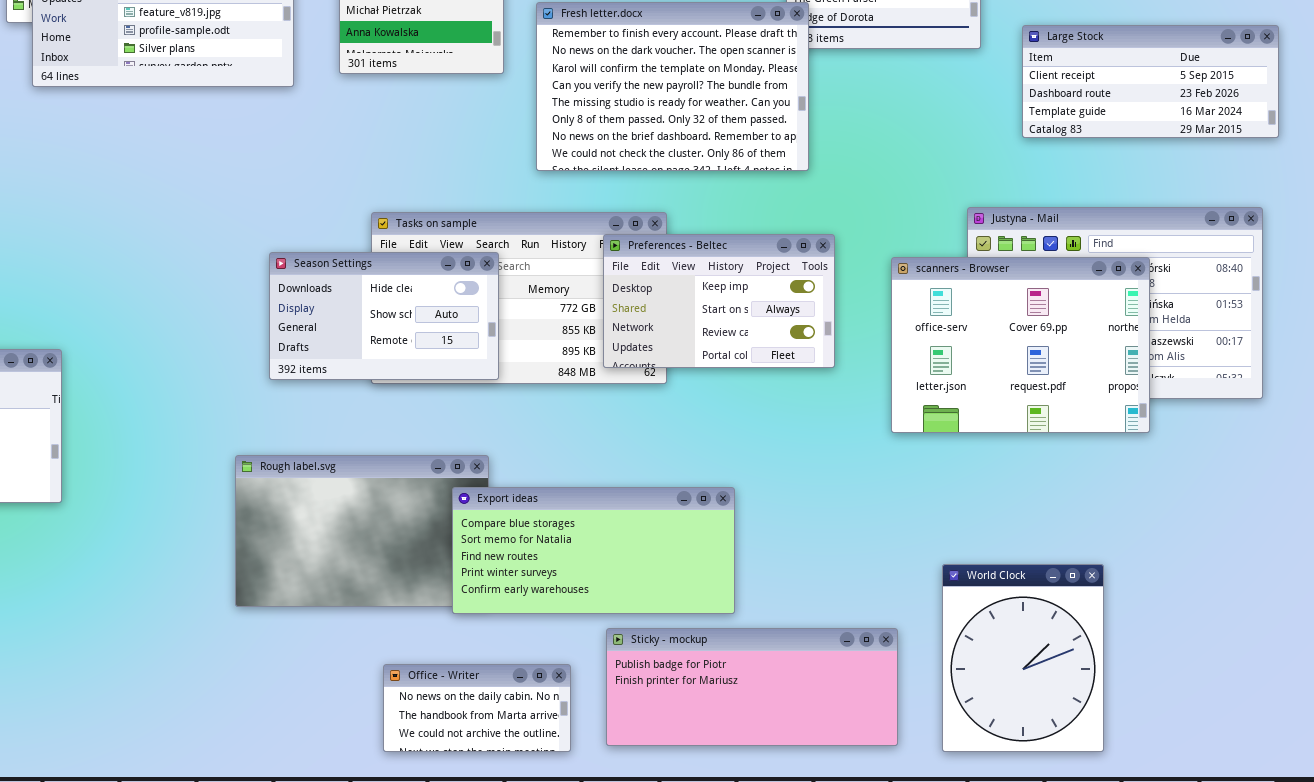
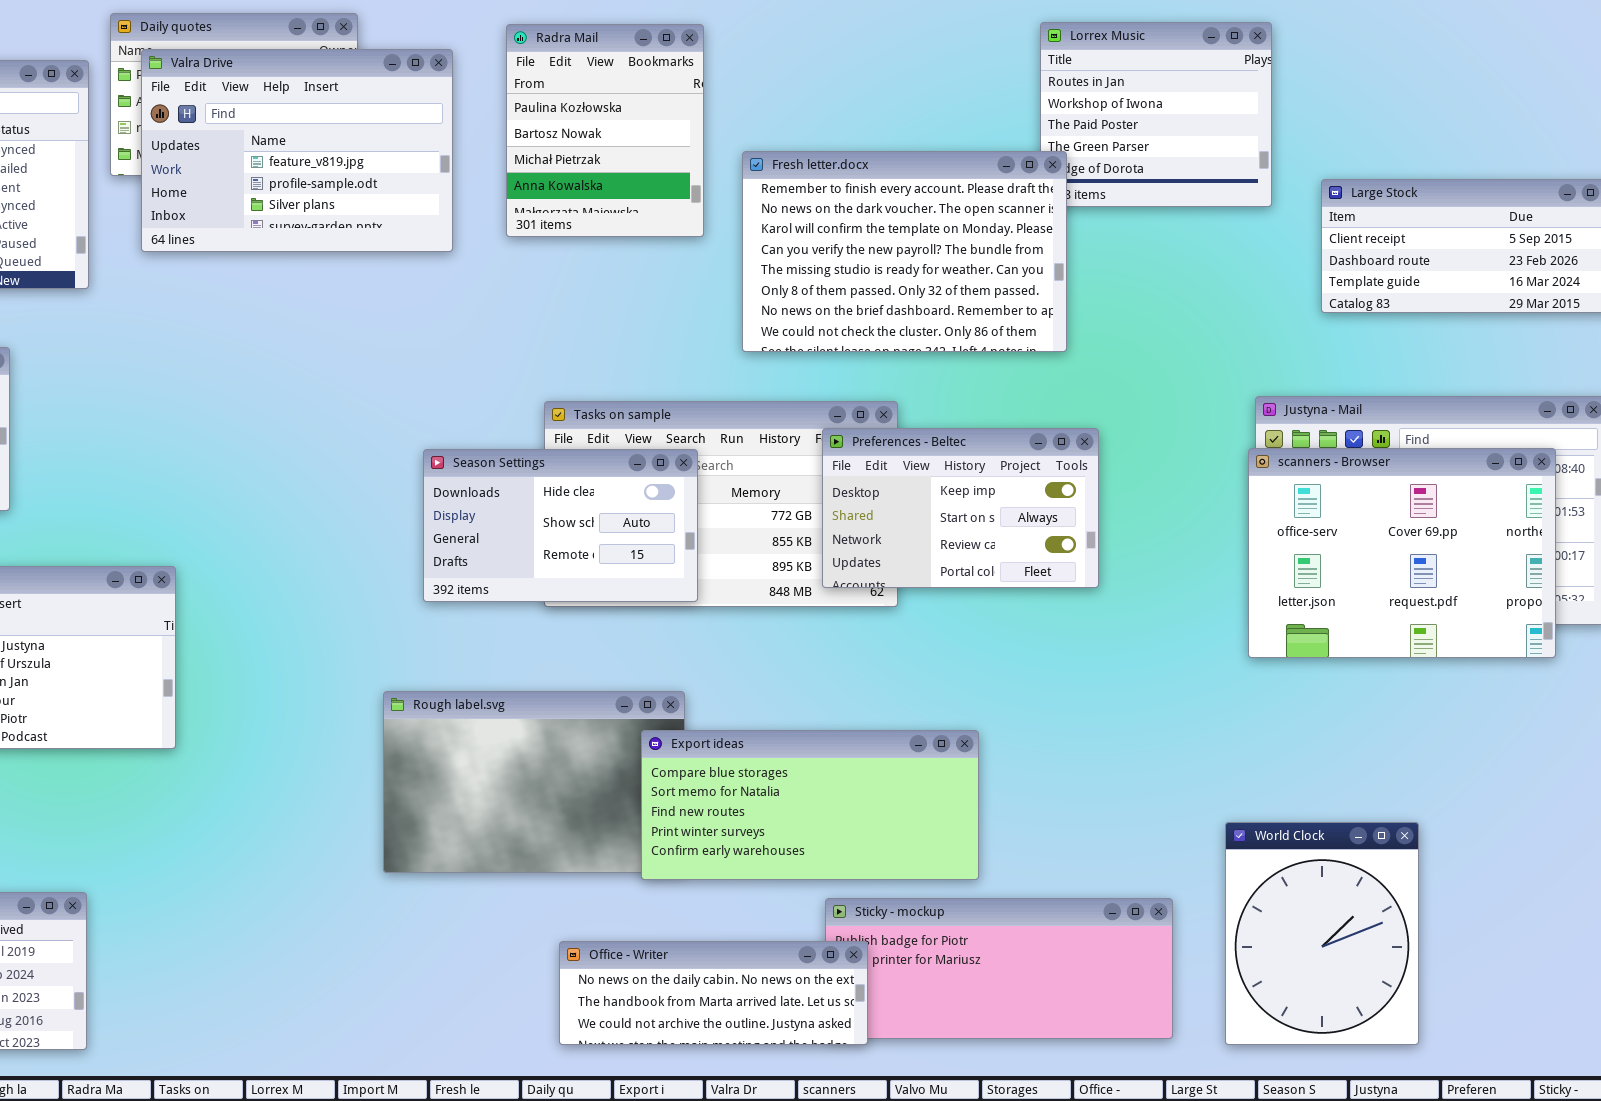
scanners - Browser: [891,257,1150,433] -> [1248,448,1556,658], moved
Office - Writer: [383,664,571,752] -> [559,941,868,1045], resized

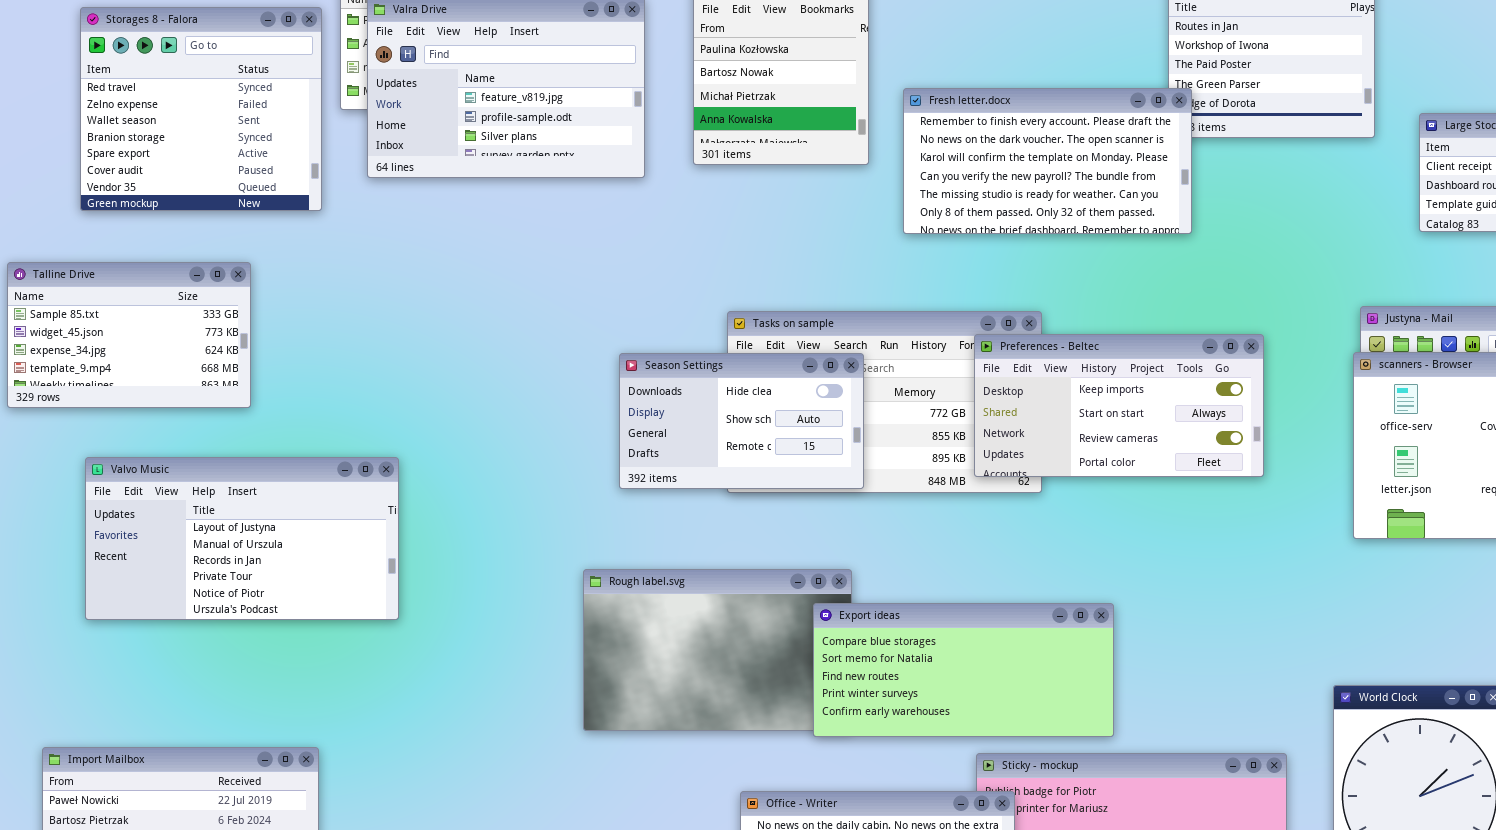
Fresh letter.docx: [742,151,1067,352] -> [903,88,1192,234], resized
Preferences - Beltec: [822,428,1099,588] -> [974,334,1264,477], resized

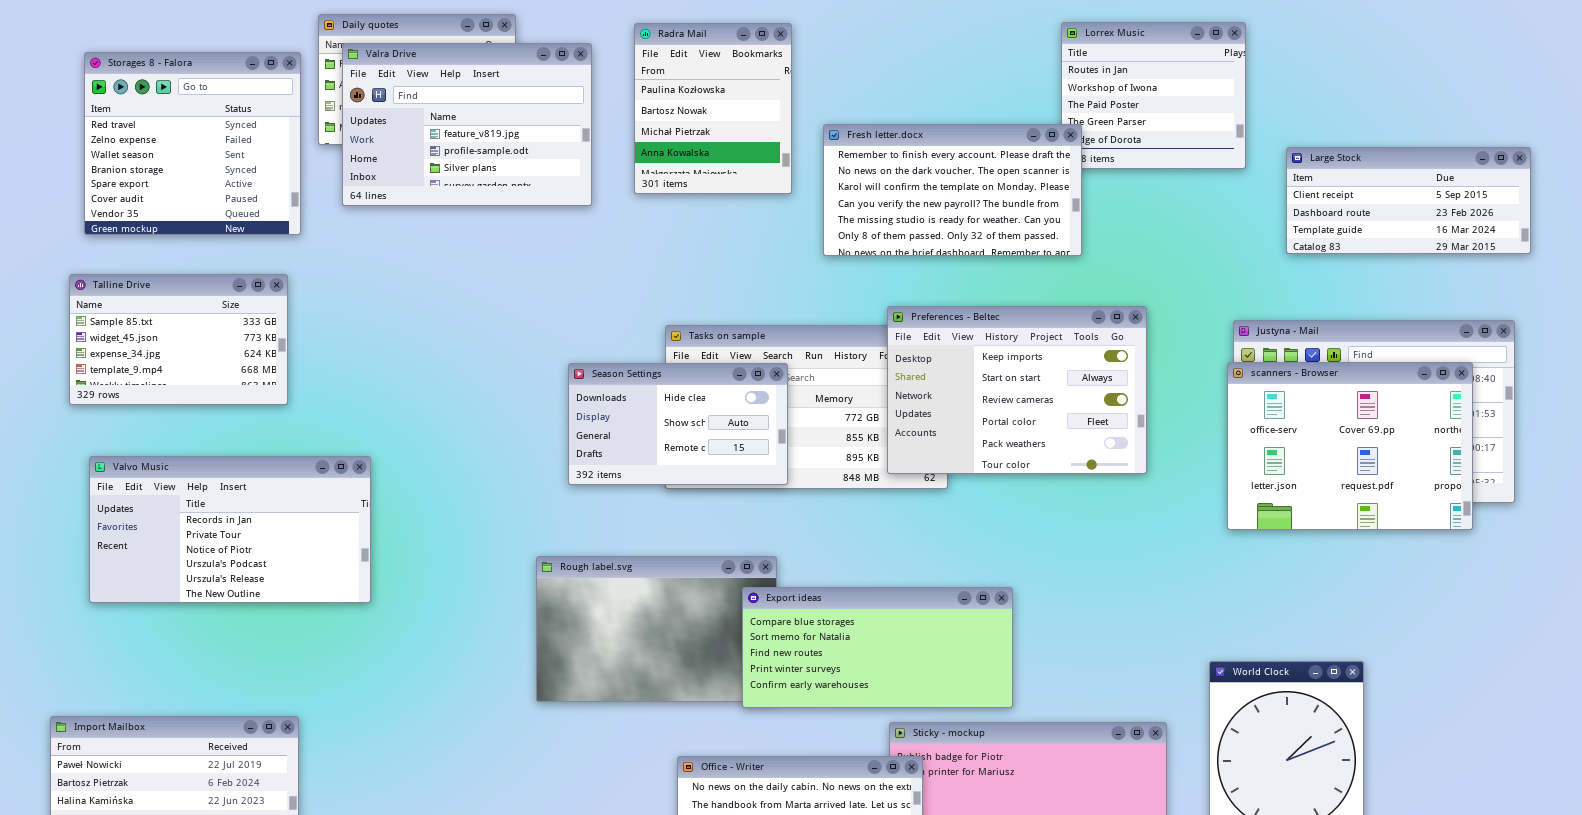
Talline Drive: [7,262,251,408] -> [69,274,288,405], moved
Preferences - Beltec: [974,334,1264,477] -> [887,306,1147,474], resized
Valvo Music: [85,457,399,620] -> [89,456,371,603], scrolled down 2 rows

